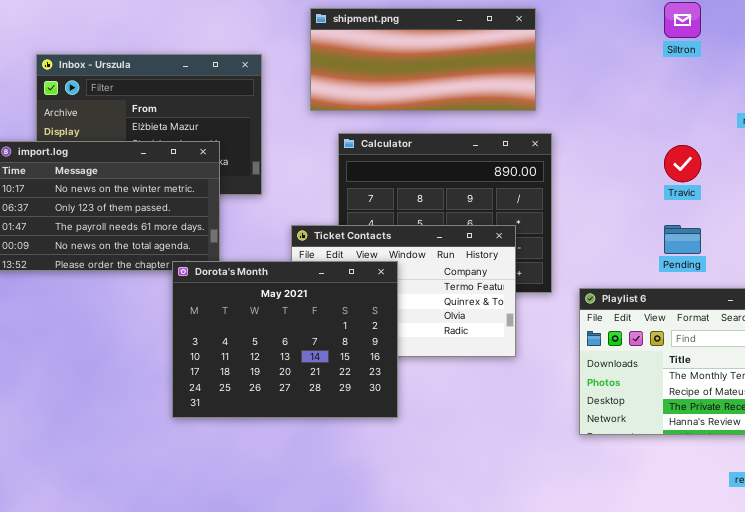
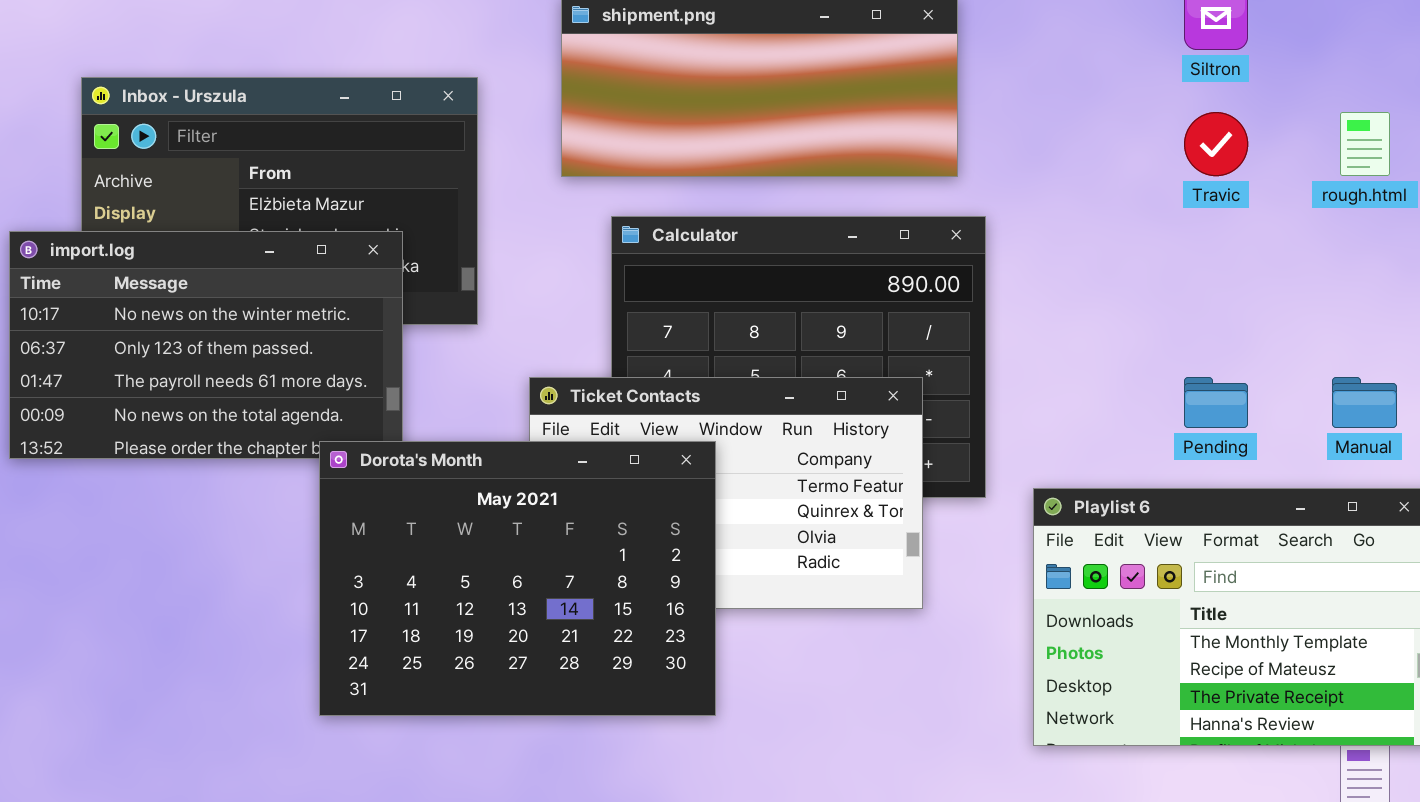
Travic: [664,145,701,182] -> [1184,112,1248,176], moved

